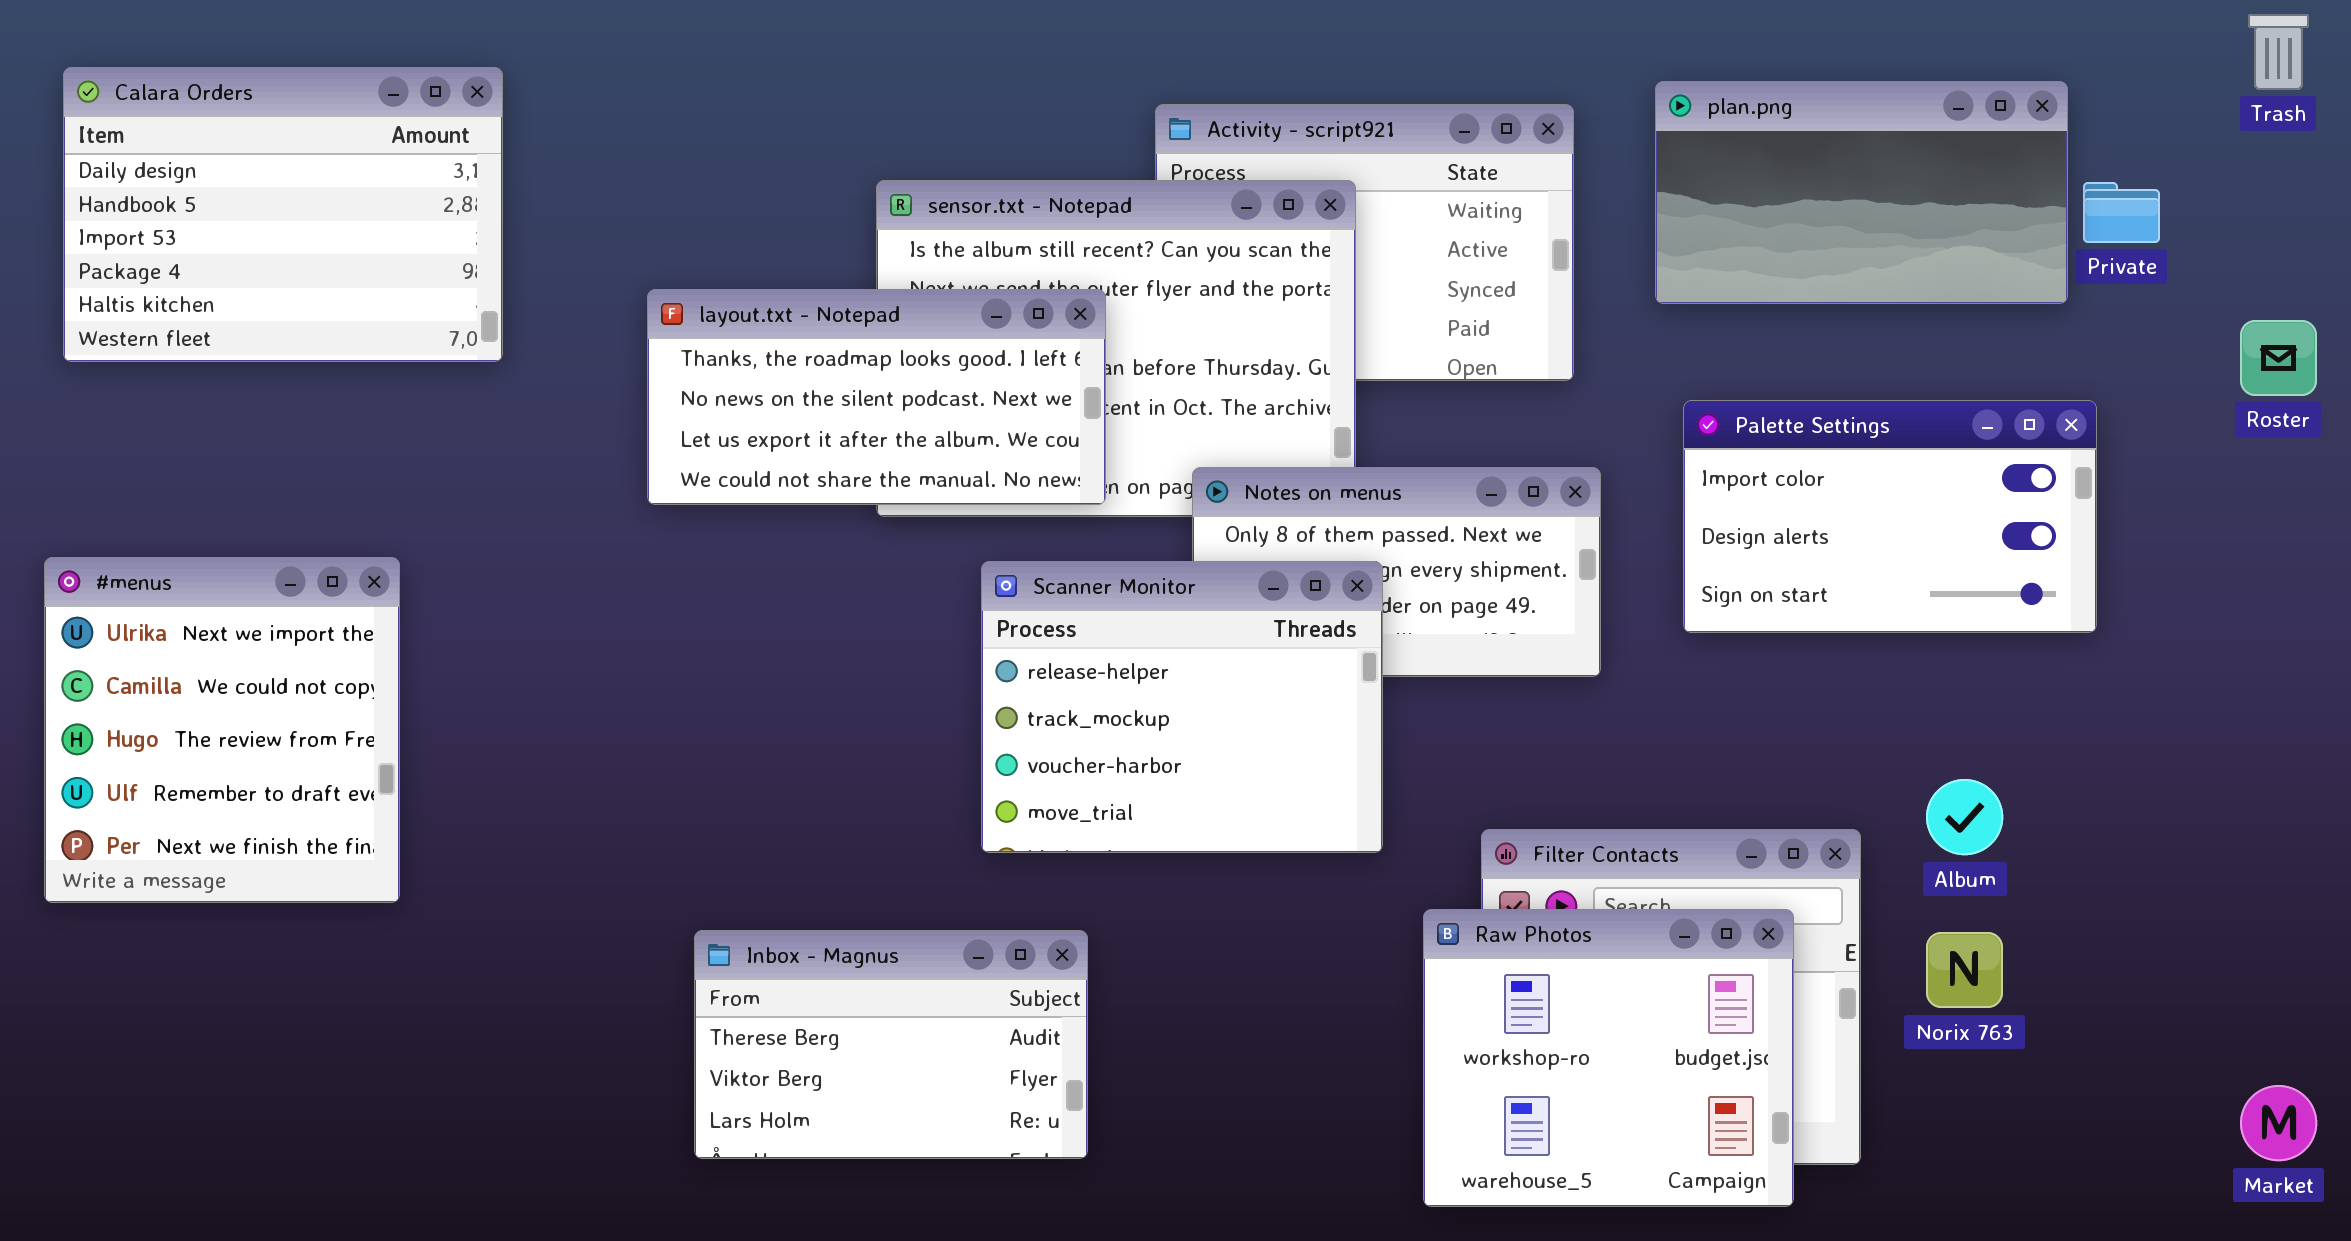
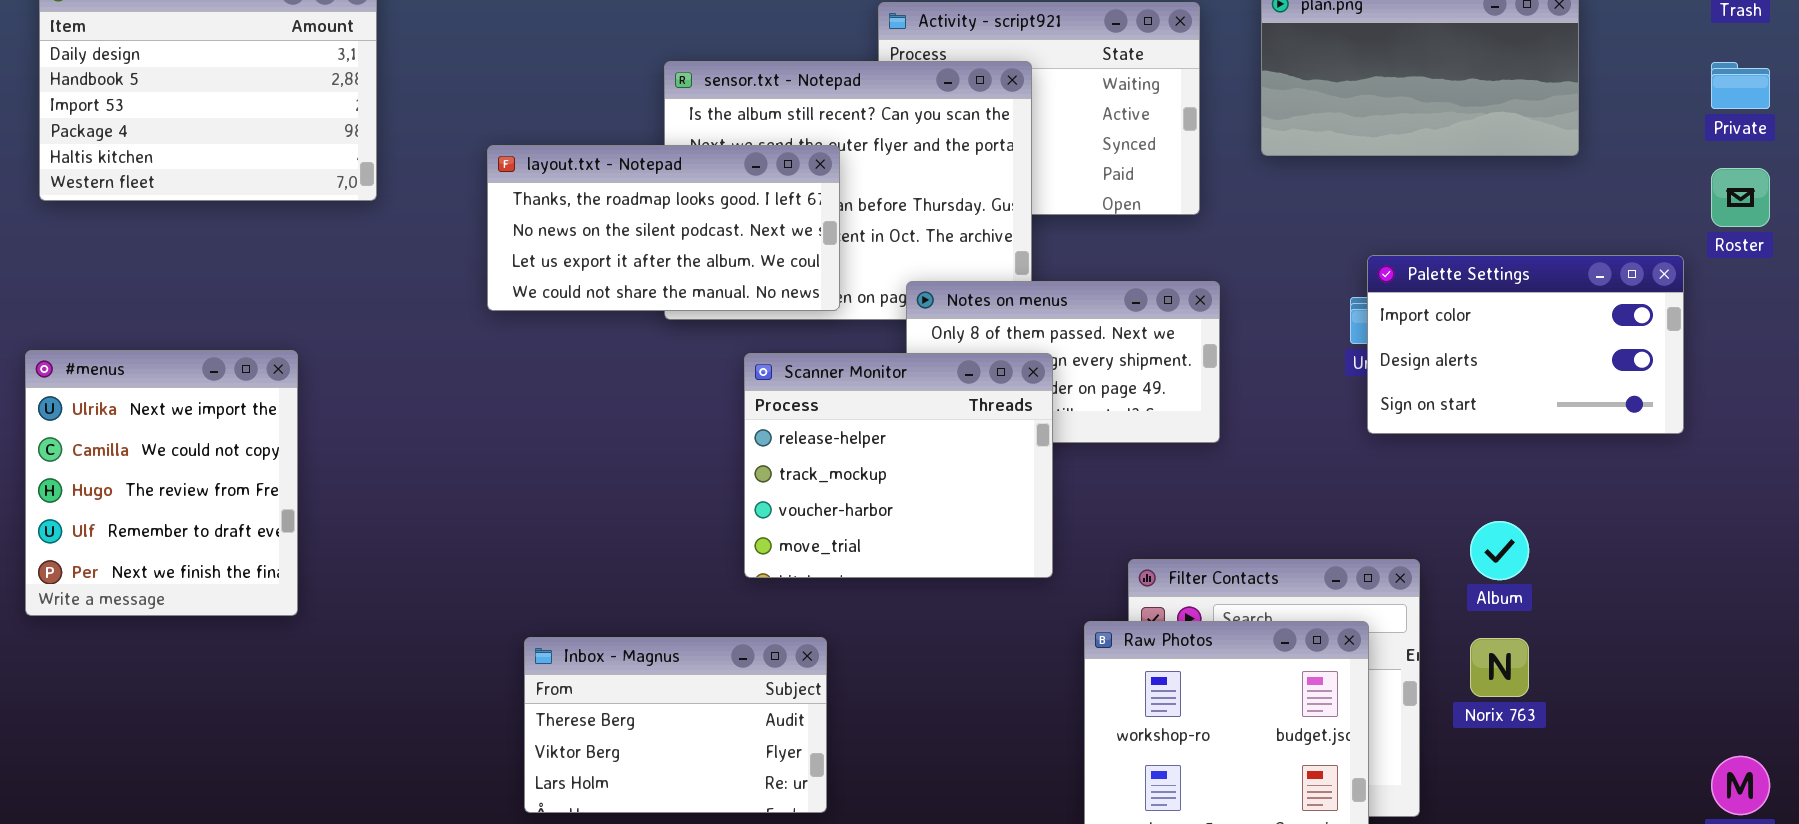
Private: [2083,182,2160,243] -> [1711,62,1770,109], moved
Palette Settings: [1683,400,2097,633] -> [1367,255,1684,434], moved

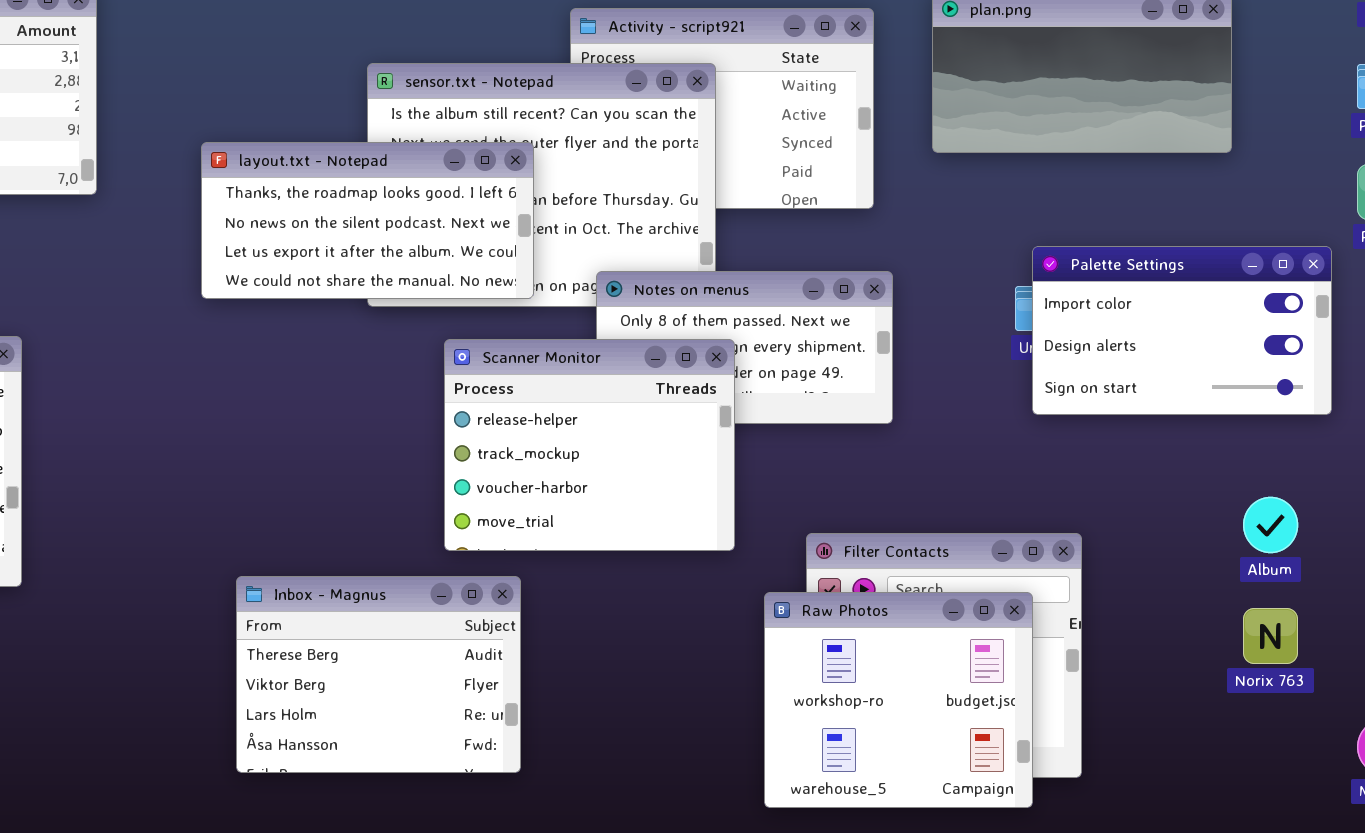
Album: [1470,521,1529,580] -> [1243,497,1298,553], moved
Inbox - Magnus: [524,637,827,813] -> [236,576,521,773], resized
Norix 763: [1470,638,1529,697] -> [1243,608,1298,664], moved

